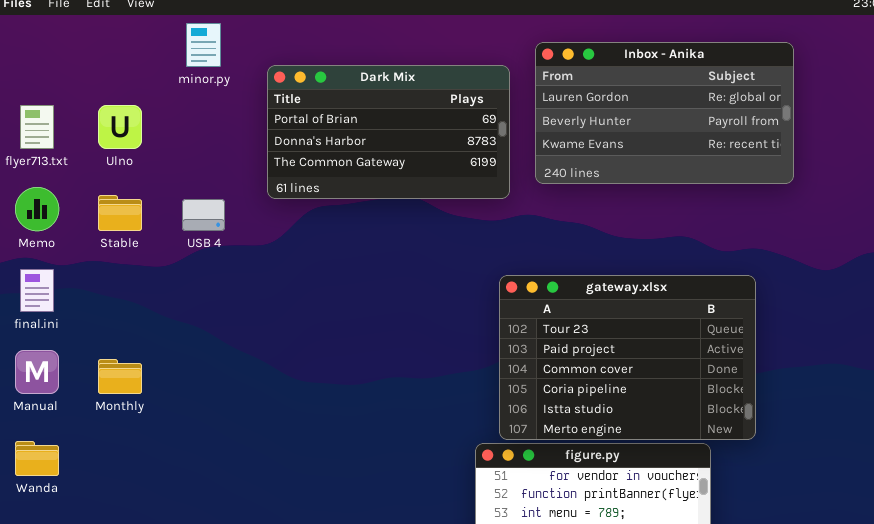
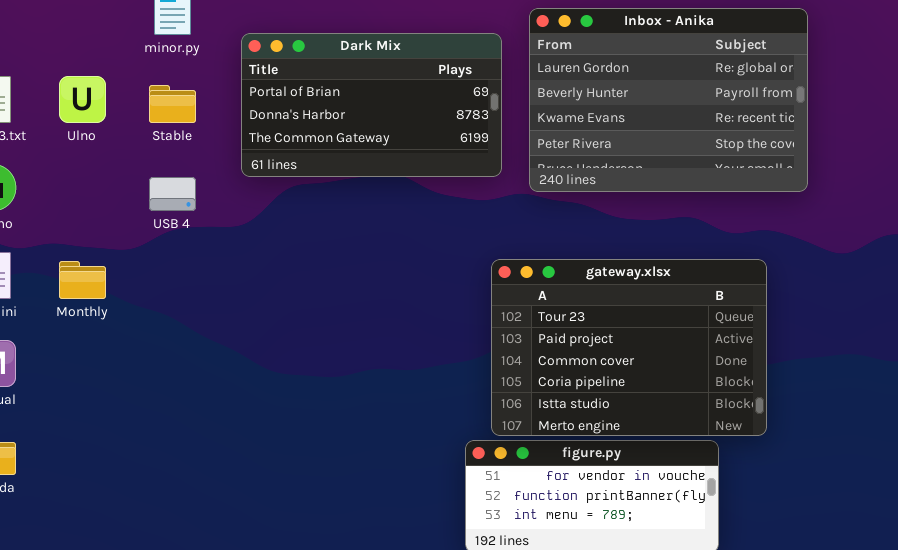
Inbox - Anika: [535,42,794,184] -> [529,8,808,192], resized
Stable: [98,195,142,231] -> [149,85,196,123], moved
Monthly: [98,359,142,394] -> [59,261,106,299], moved

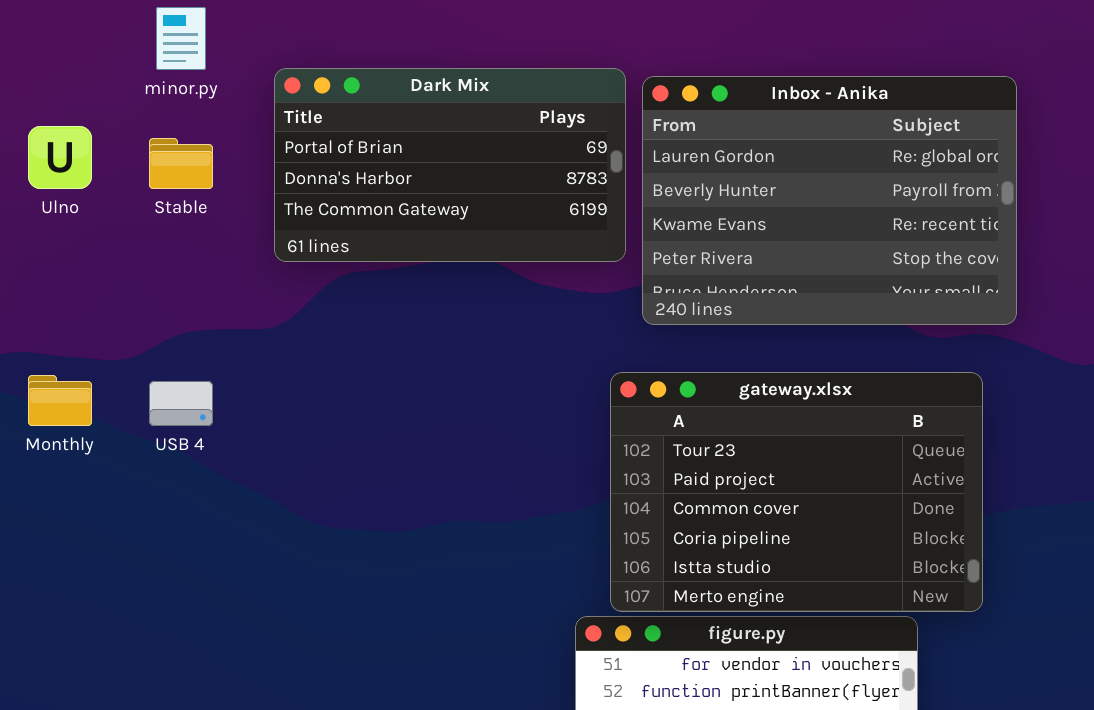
Inbox - Anika: [529,8,808,192] -> [642,76,1017,325], moved
USB 4: [149,177,196,211] -> [149,381,213,426], moved

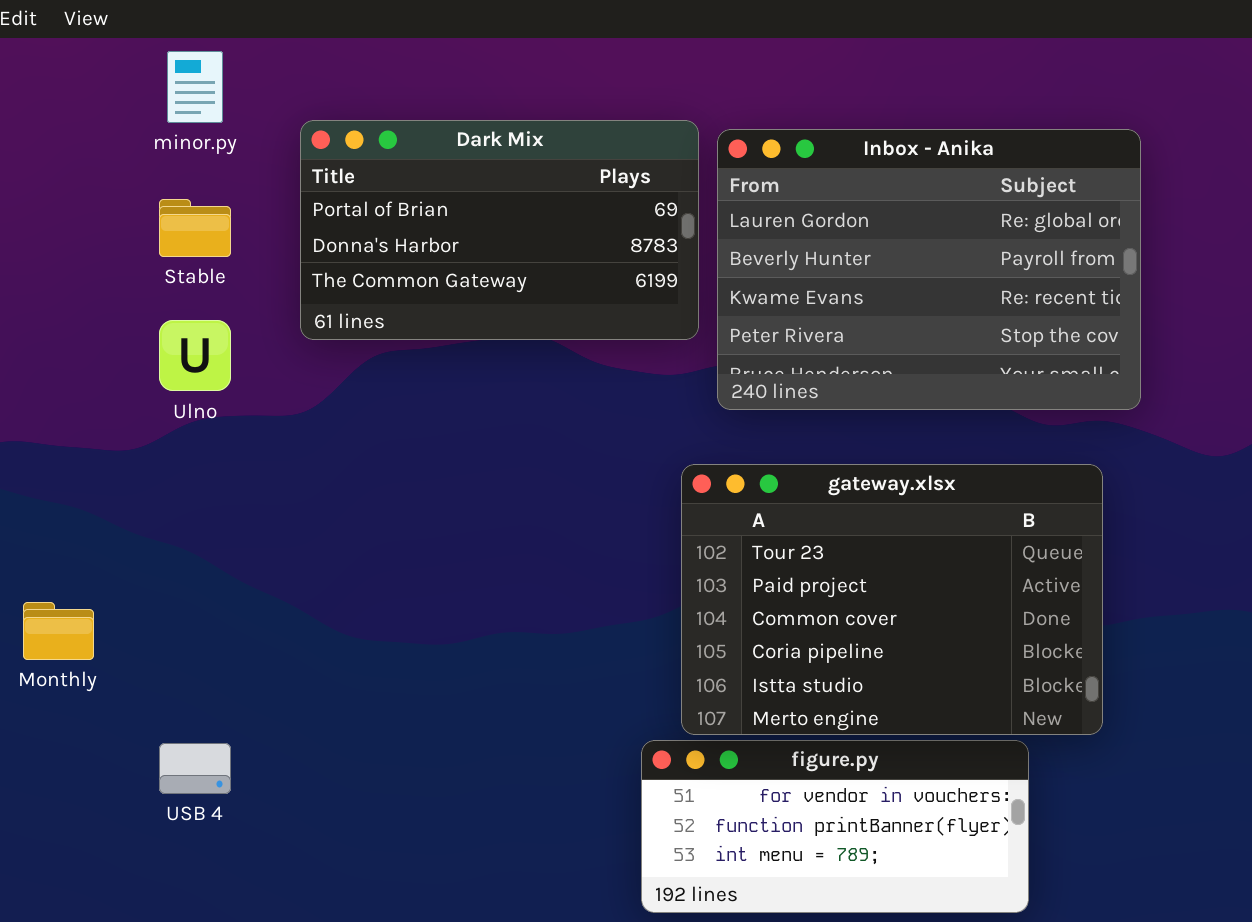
Ulno: [28,126,92,189] -> [159,320,231,391], moved
Monthly: [28,375,92,426] -> [23,602,94,660], moved
USB 4: [149,381,213,426] -> [159,743,231,794], moved

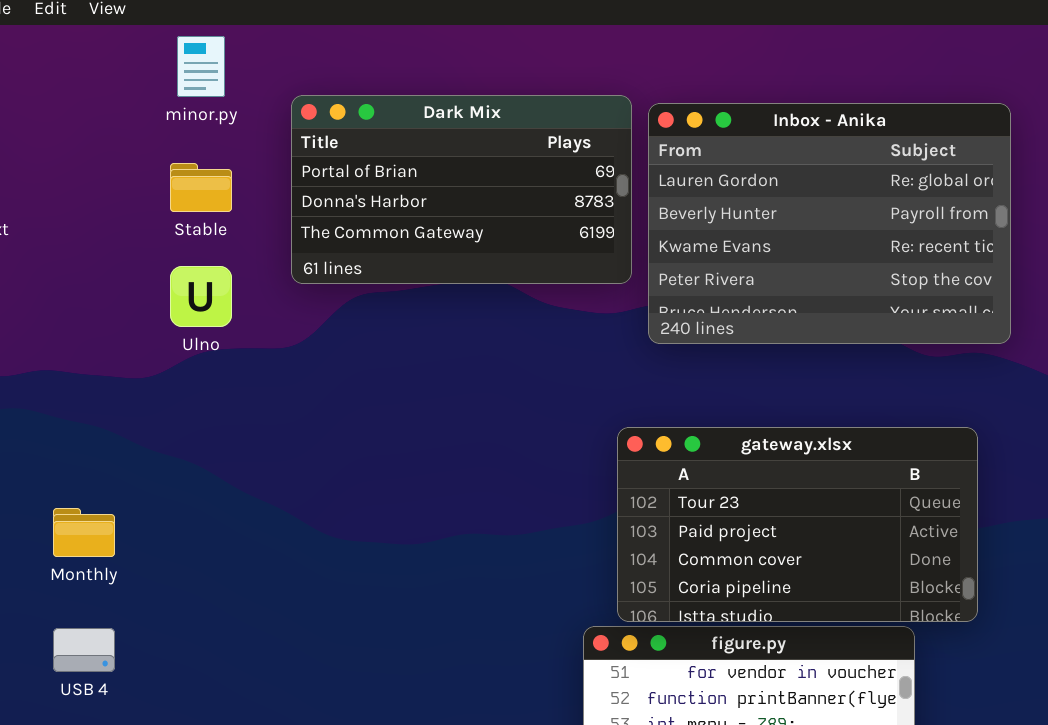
gateway.xlsx: [681,464,1103,735] -> [617,427,978,622], resized
USB 4: [159,743,231,794] -> [53,628,115,672], moved

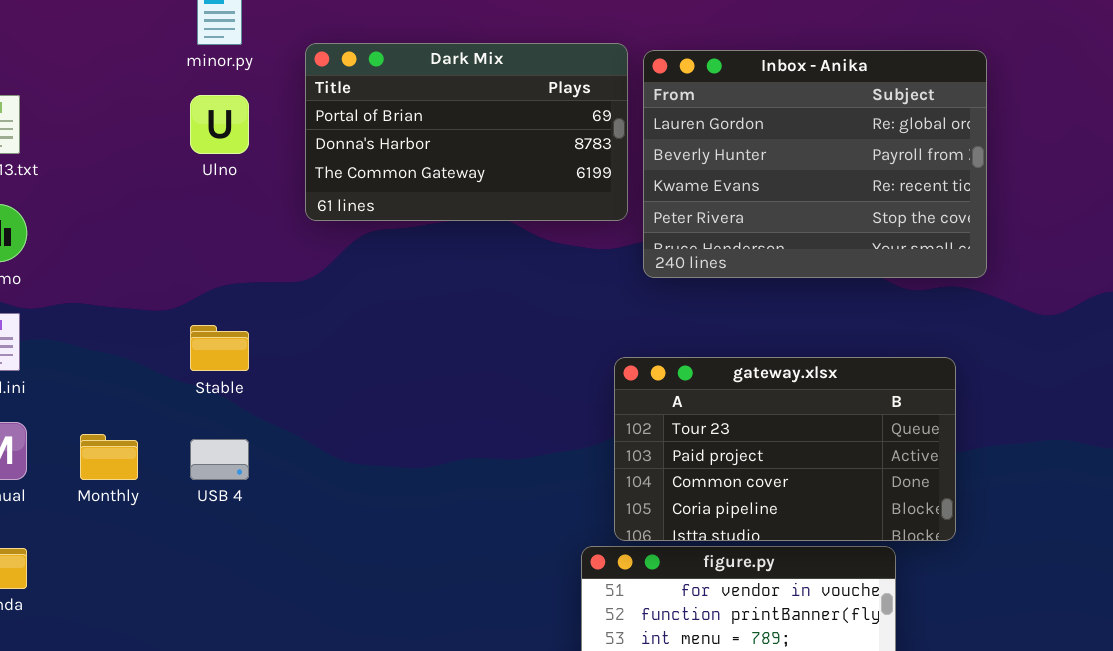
Stable: [170,163,232,212] -> [190,325,249,371], moved
Ulno: [170,266,232,327] -> [190,95,249,154], moved
USB 4: [53,628,115,672] -> [190,439,249,480], moved

